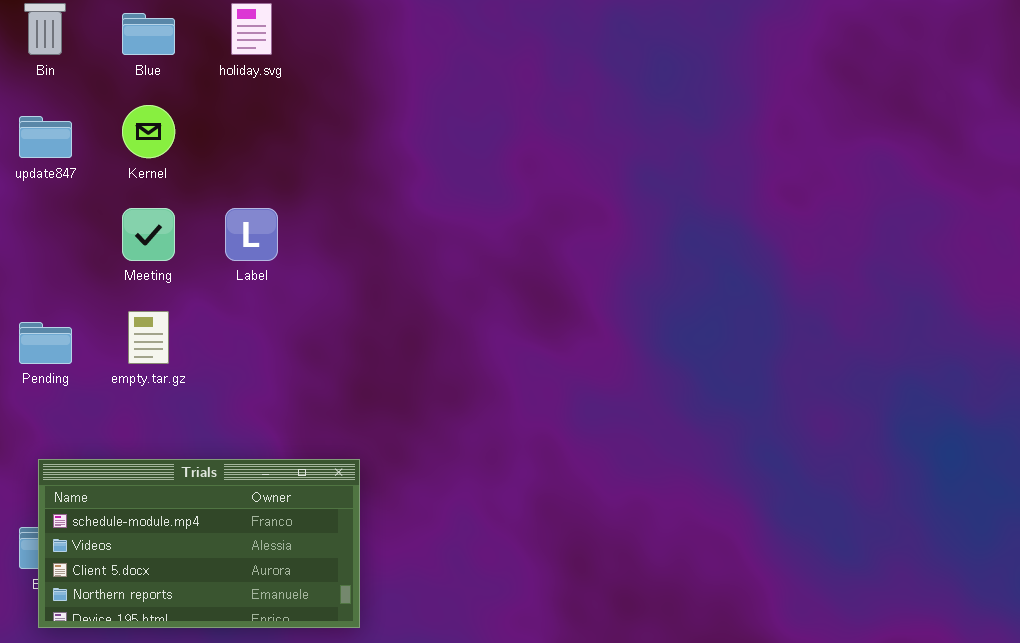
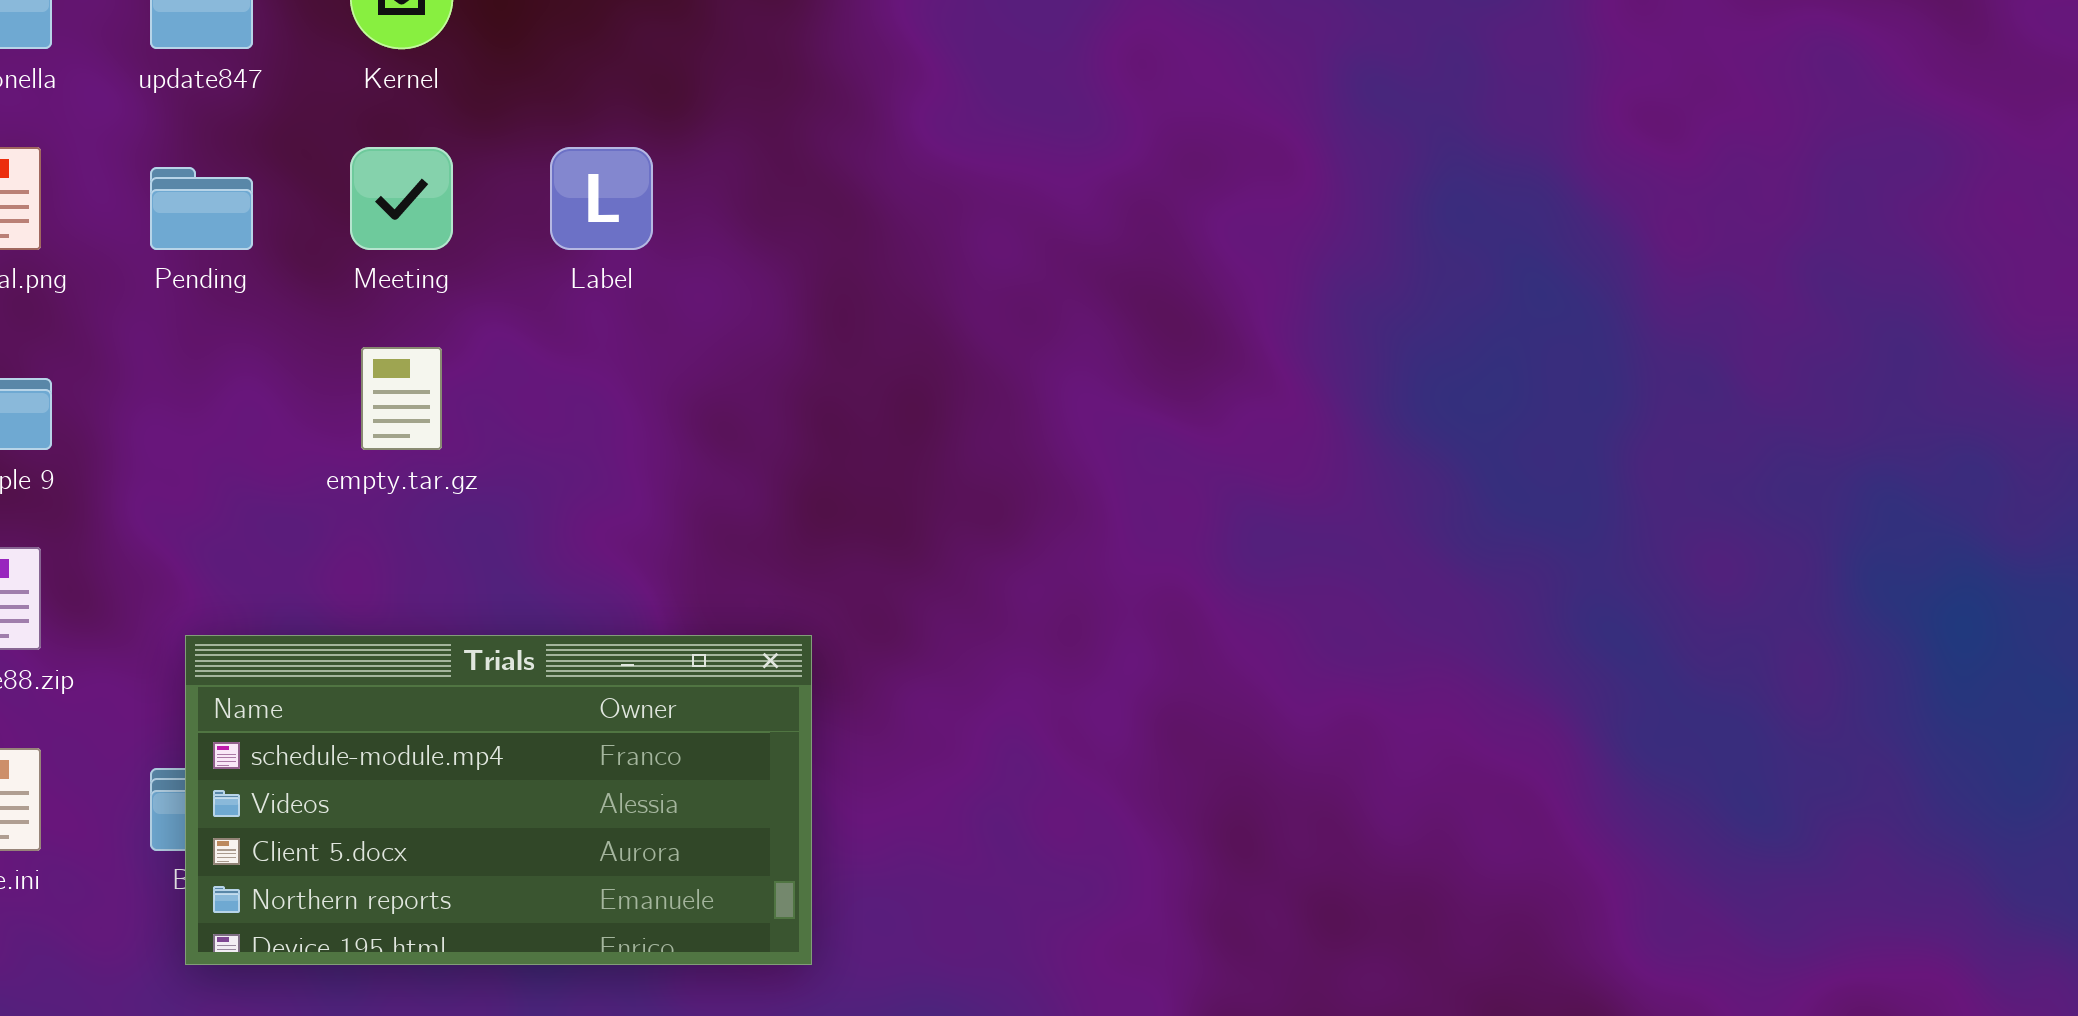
Pending: [19,322,72,364] -> [150,167,253,250], moved

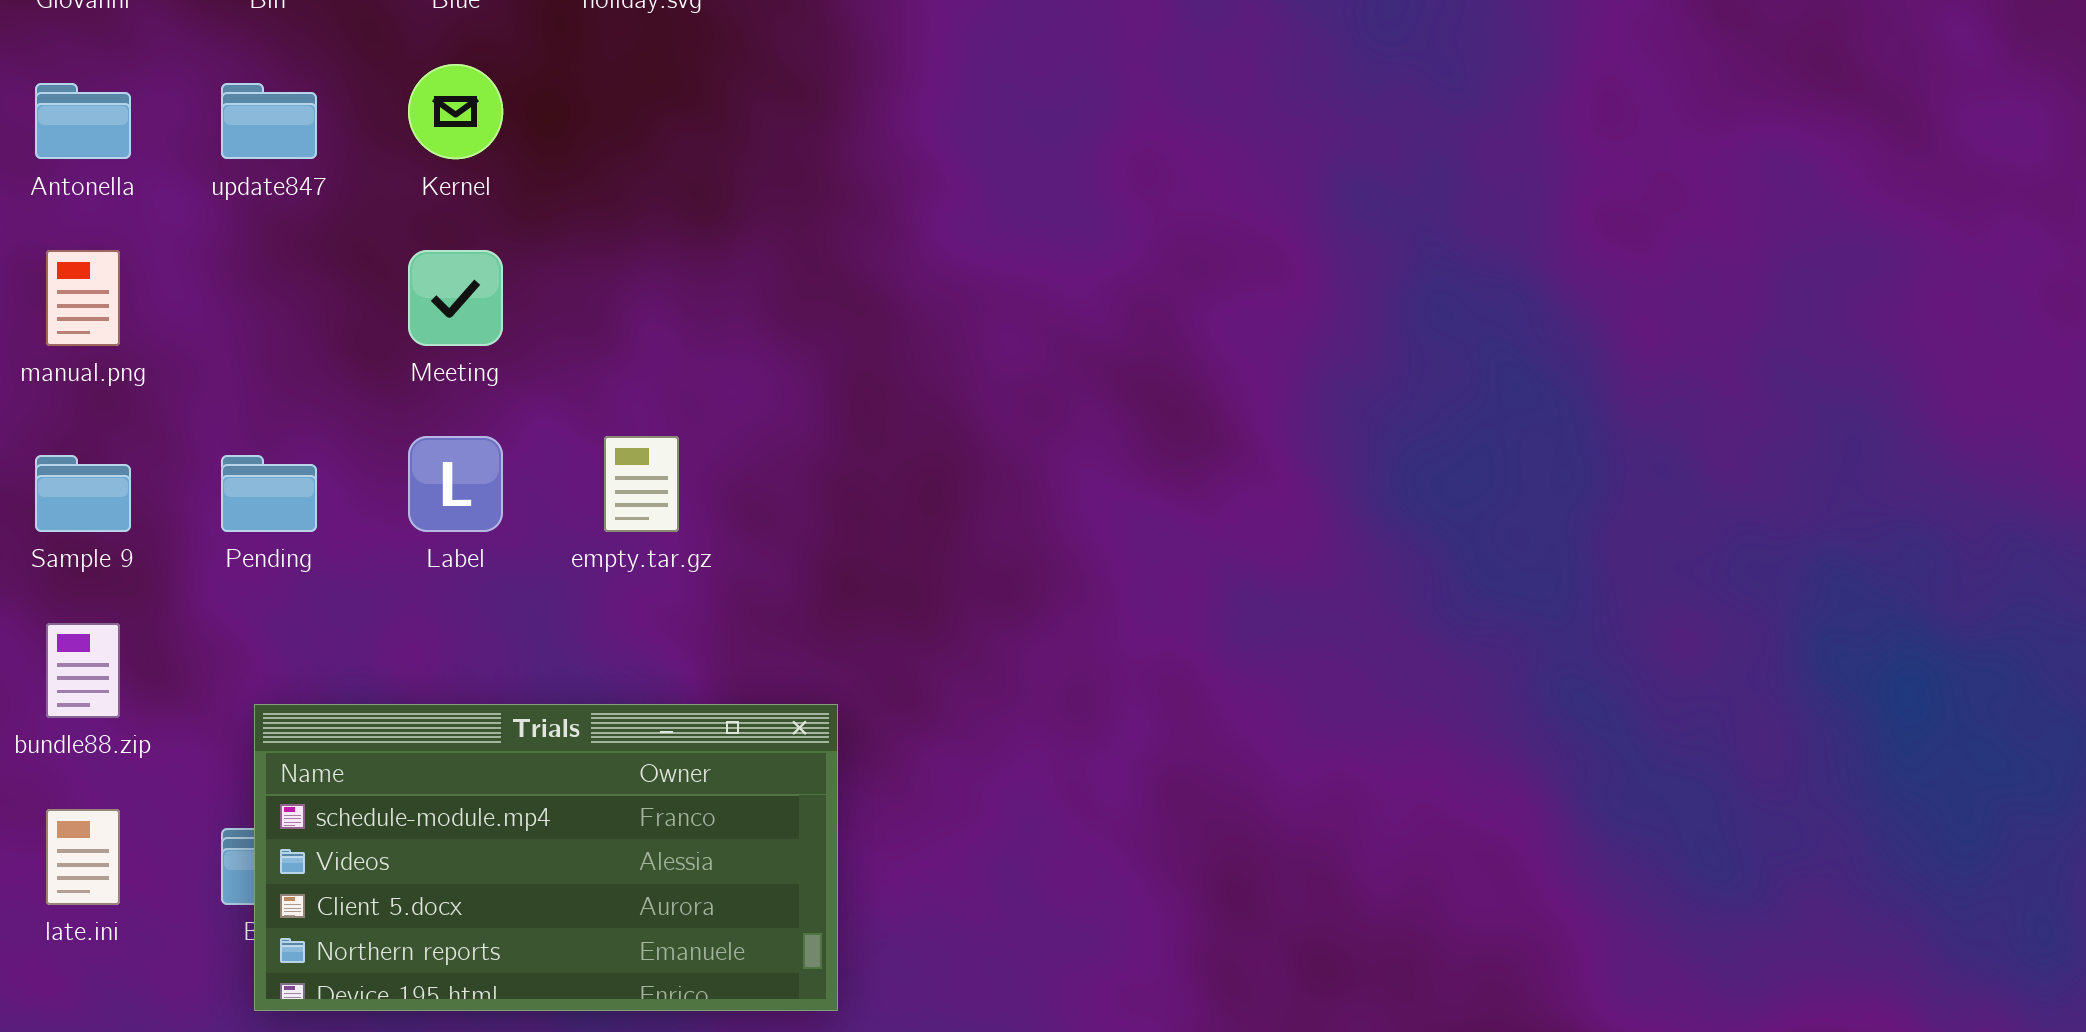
Label: [550,147,653,250] -> [408,436,503,532], moved
Pending: [150,167,253,250] -> [221,455,317,532], moved
empty.tar.gz: [361,347,442,450] -> [604,436,679,532], moved

